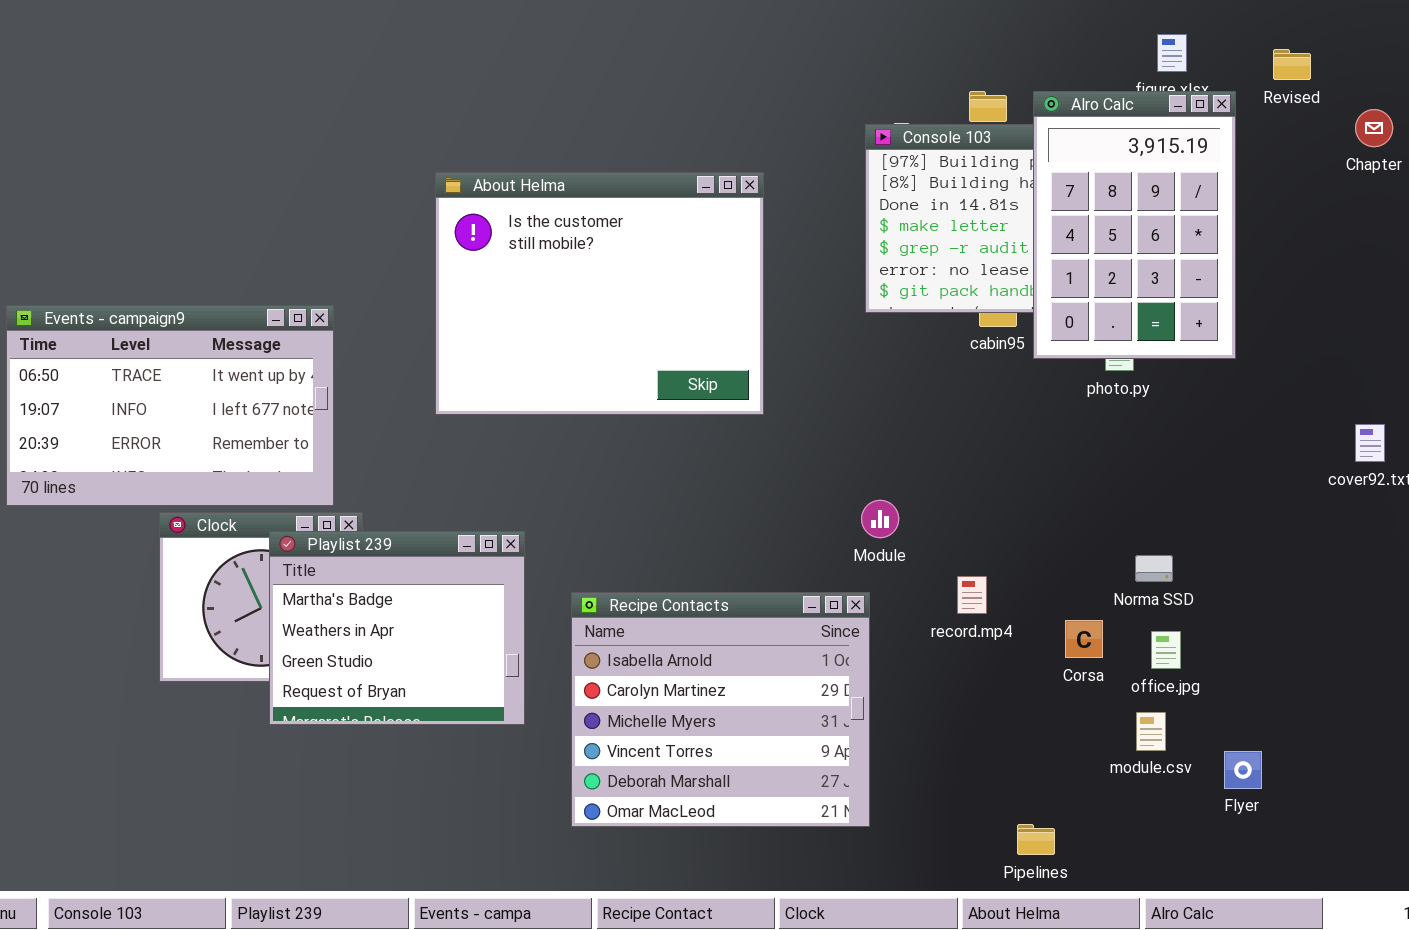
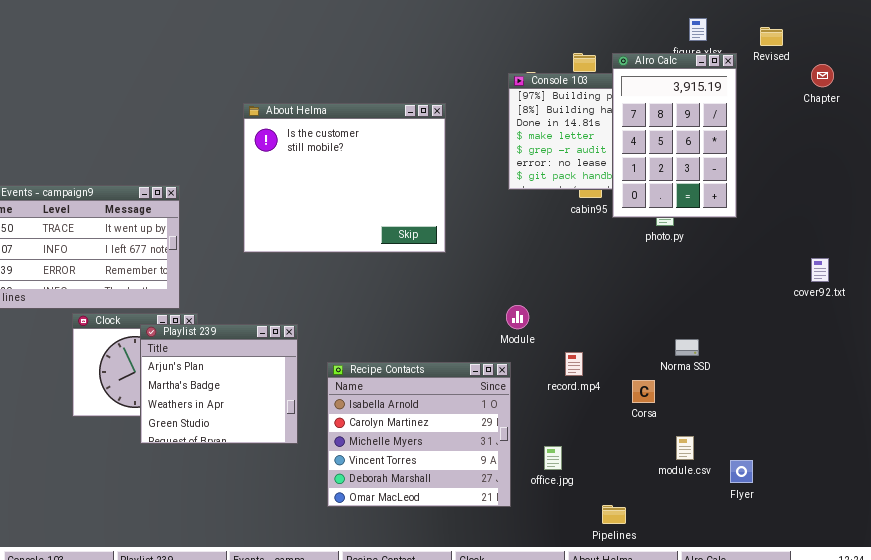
Playlist 239: [269,531,525,725] -> [140,324,298,444], scrolled up 1 row
office.jpg: [1151,631,1181,669] -> [544,446,562,470], moved

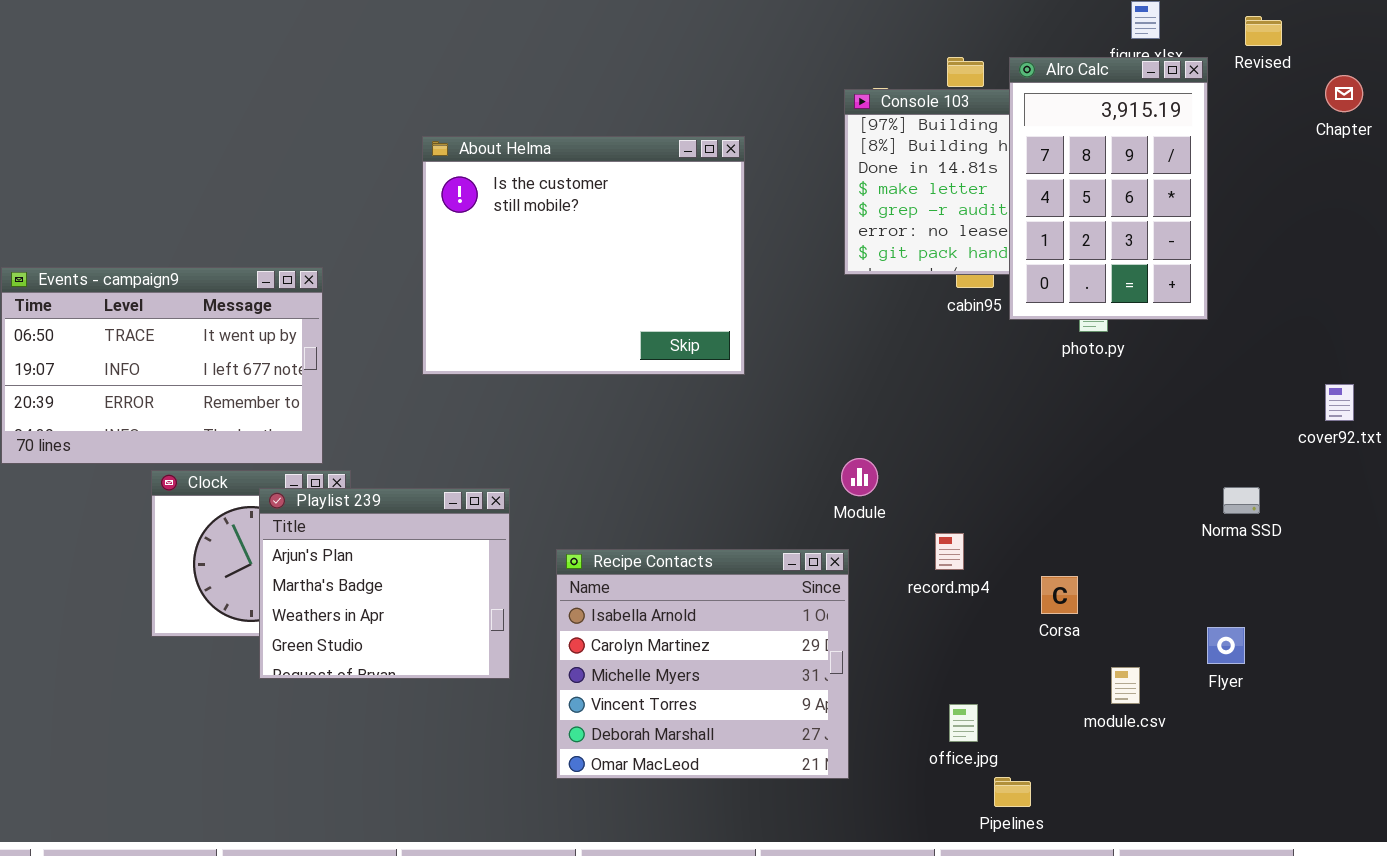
Norma SSD: [675,339,699,356] -> [1223,487,1260,514], moved
office.jpg: [544,446,562,470] -> [949,704,978,742], moved
Flyer: [730,460,753,483] -> [1207,627,1245,664], moved

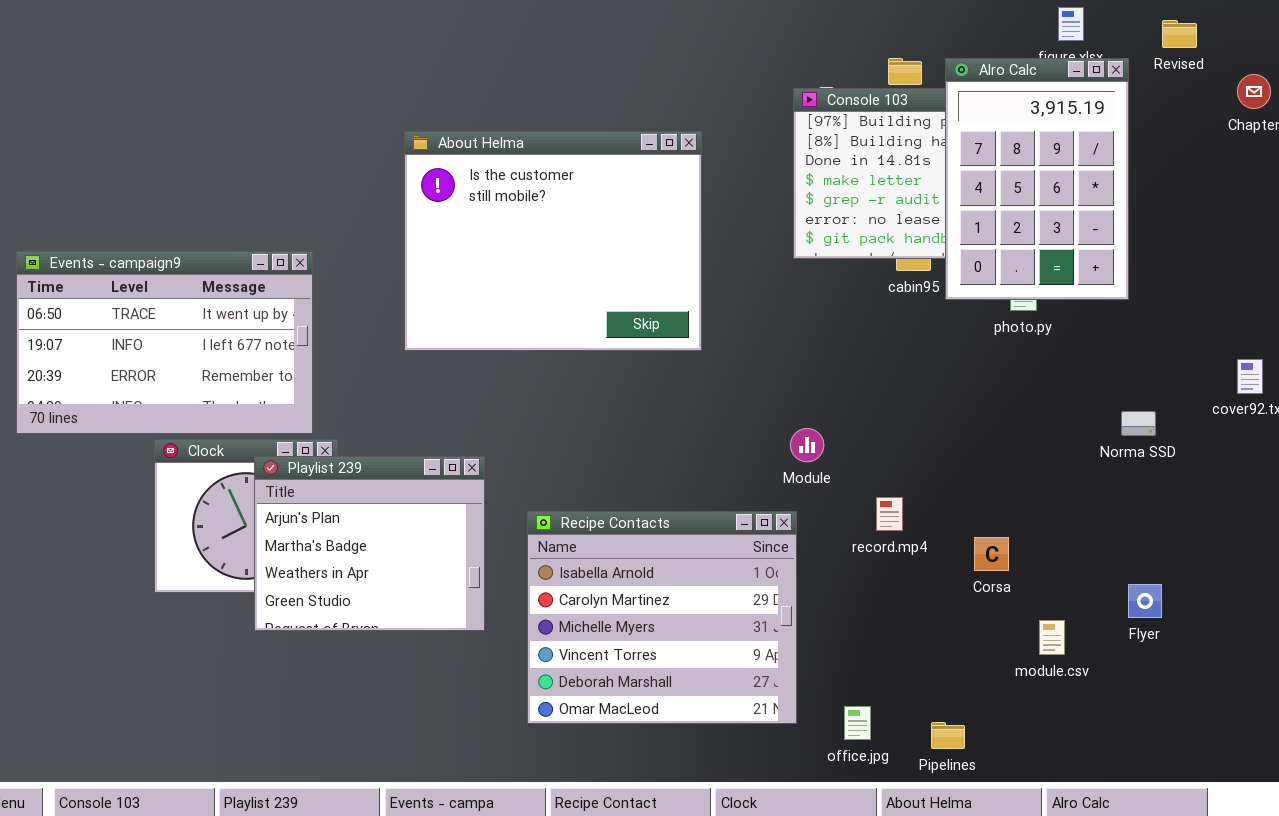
Norma SSD: [1223,487,1260,514] -> [1121,411,1156,436], moved
office.jpg: [949,704,978,742] -> [844,706,871,740], moved

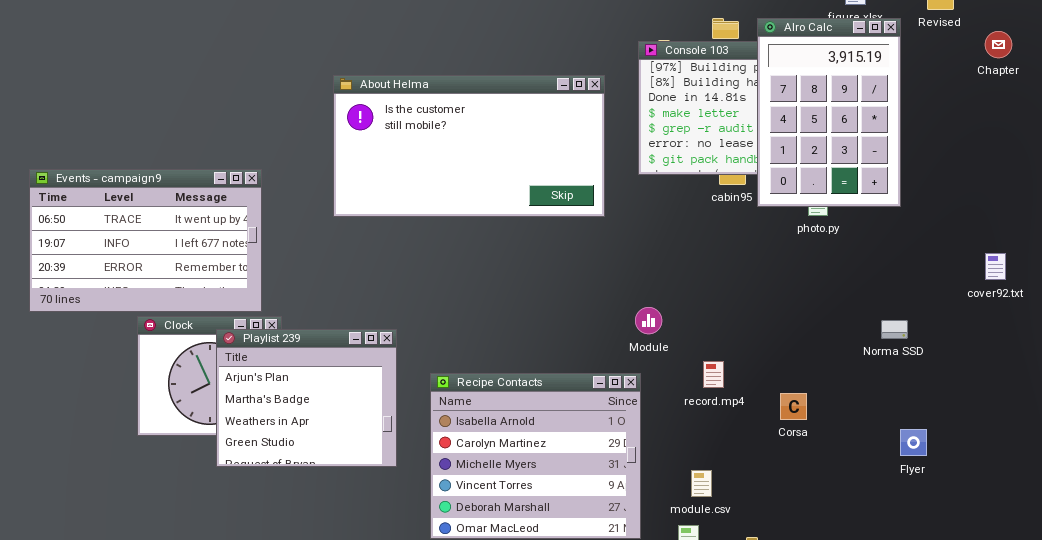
About Helma: [404,131,702,351] -> [333,75,605,217], resized
Norma SSD: [1121,411,1156,436] -> [881,320,908,339], moved
module.csv: [1039,620,1065,655] -> [691,470,712,497], moved

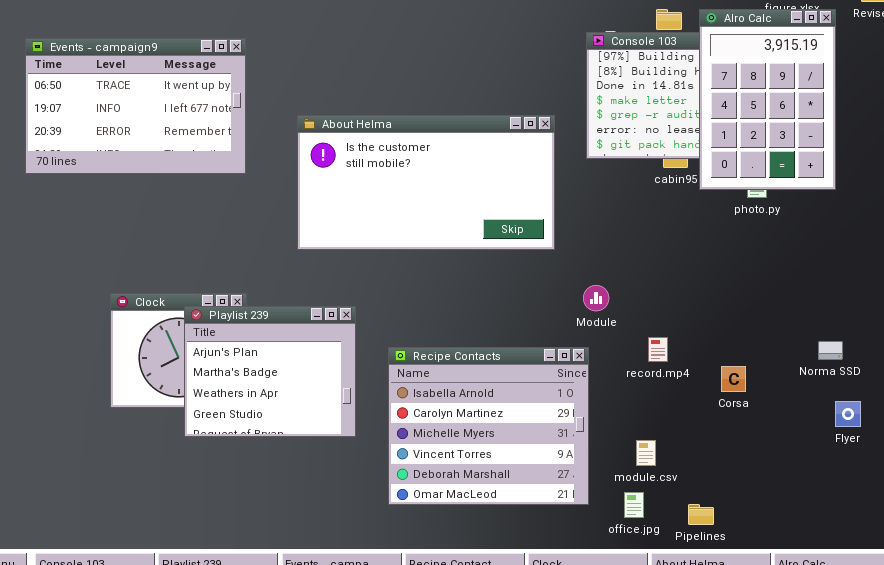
About Helma: [333,75,605,217] -> [297,115,555,250], moved
Events - campaign9: [29,169,262,312] -> [25,38,246,174], moved
Norma SSD: [881,320,908,339] -> [818,341,843,360], moved

